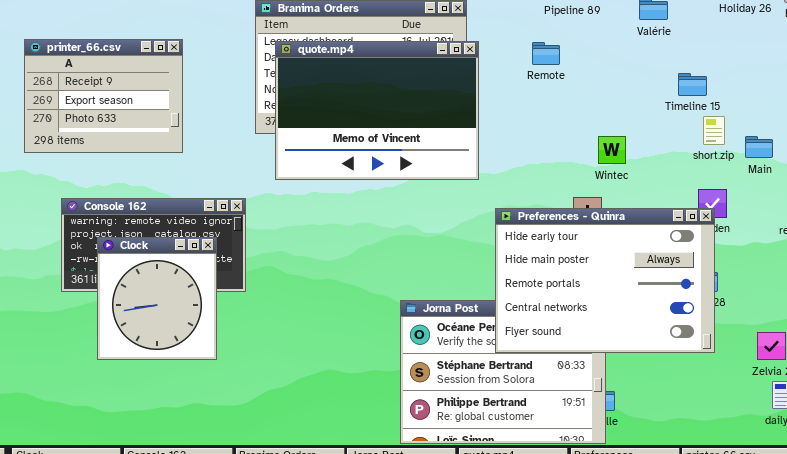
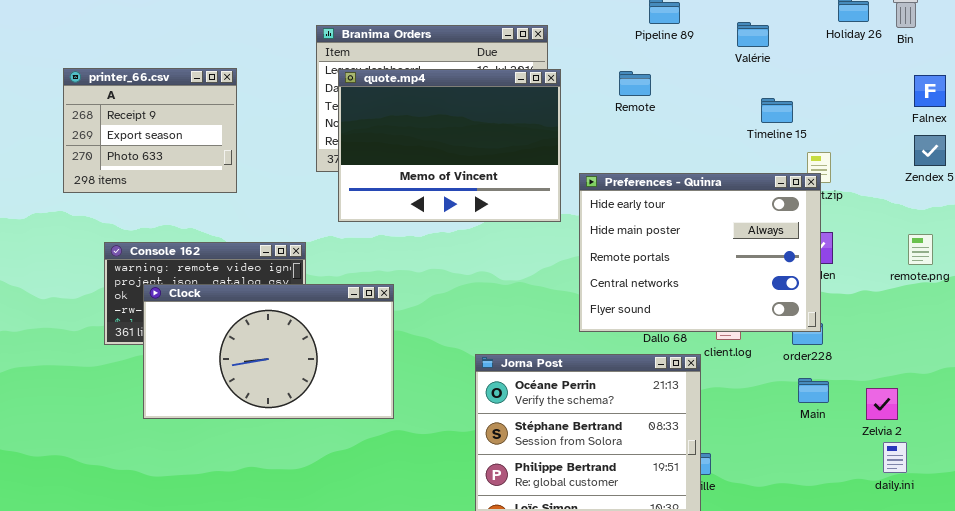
Timeline 15: [678,73,707,96] -> [761,98,793,123], moved
Main: [745,136,773,158] -> [798,378,829,403], moved
Preferences - Quinra: [495,208,715,353] -> [579,173,821,332], moved
Clock: [97,237,217,360] -> [143,284,394,419], resized

